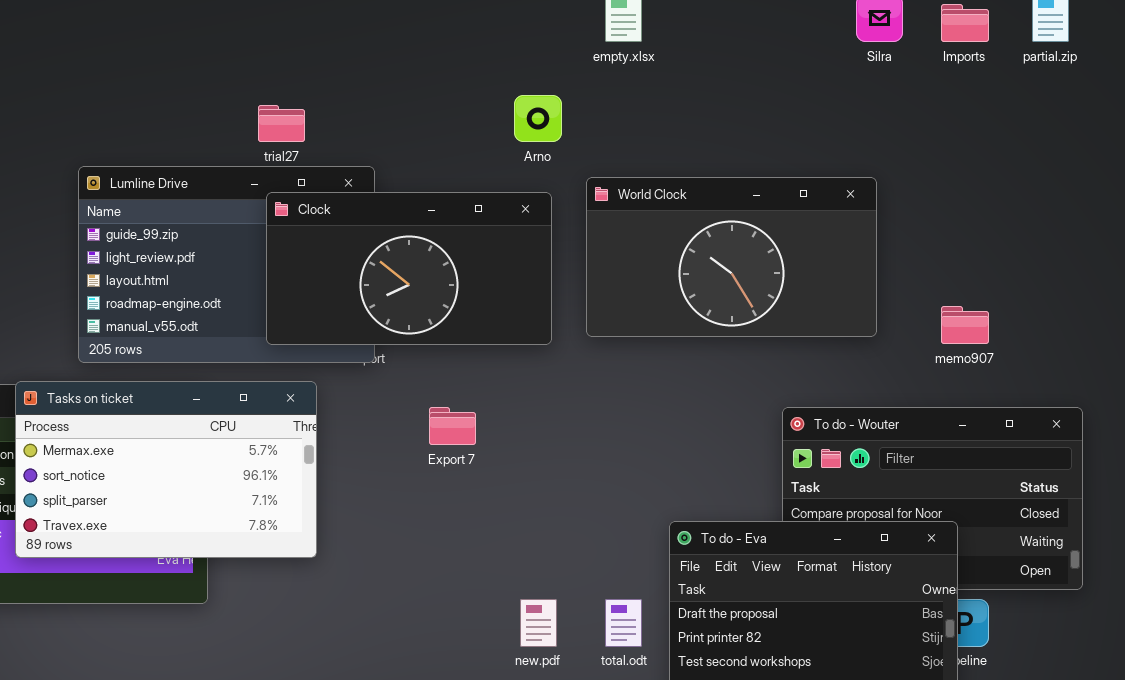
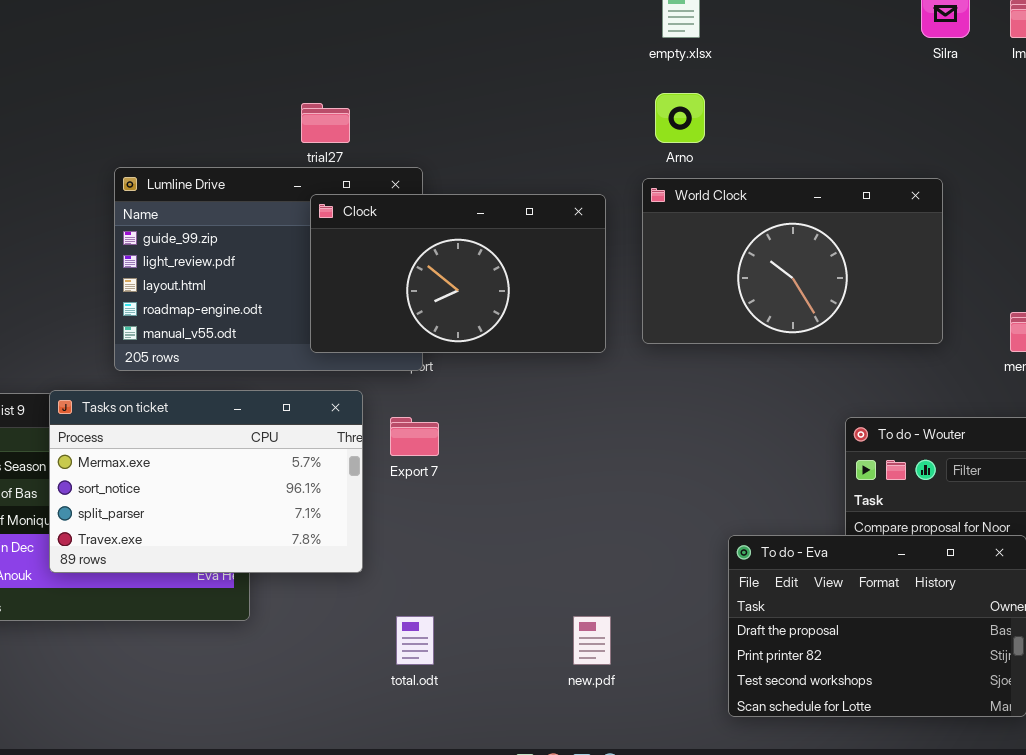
Arno: [514,95,562,142] -> [655,93,705,143], moved
Export 7: [429,407,476,445] -> [390,417,439,456], moved
total.odt: [605,599,642,647] -> [396,616,434,665], moved

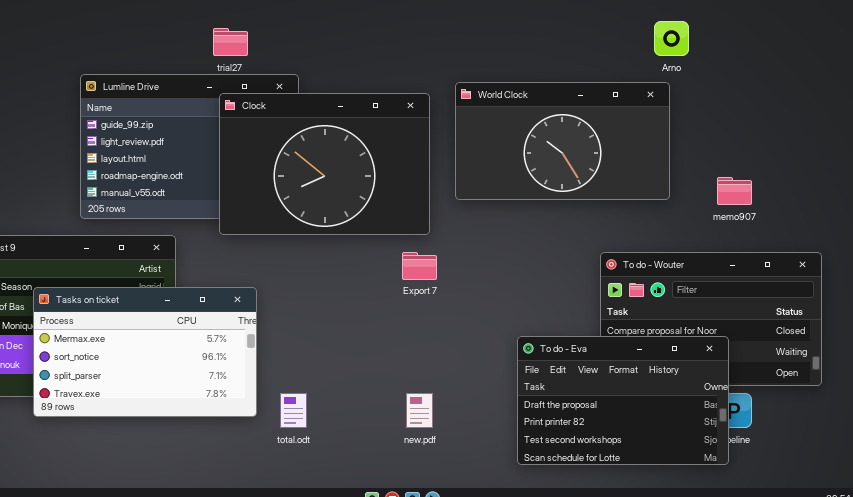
Arno: [655,93,705,143] -> [654,21,689,56], moved
Clock: [310,194,606,353] -> [219,93,430,235], resized
Tasks on ticket: [49,390,363,573] -> [33,287,257,417], moved
Export 7: [390,417,439,456] -> [402,252,437,280], moved

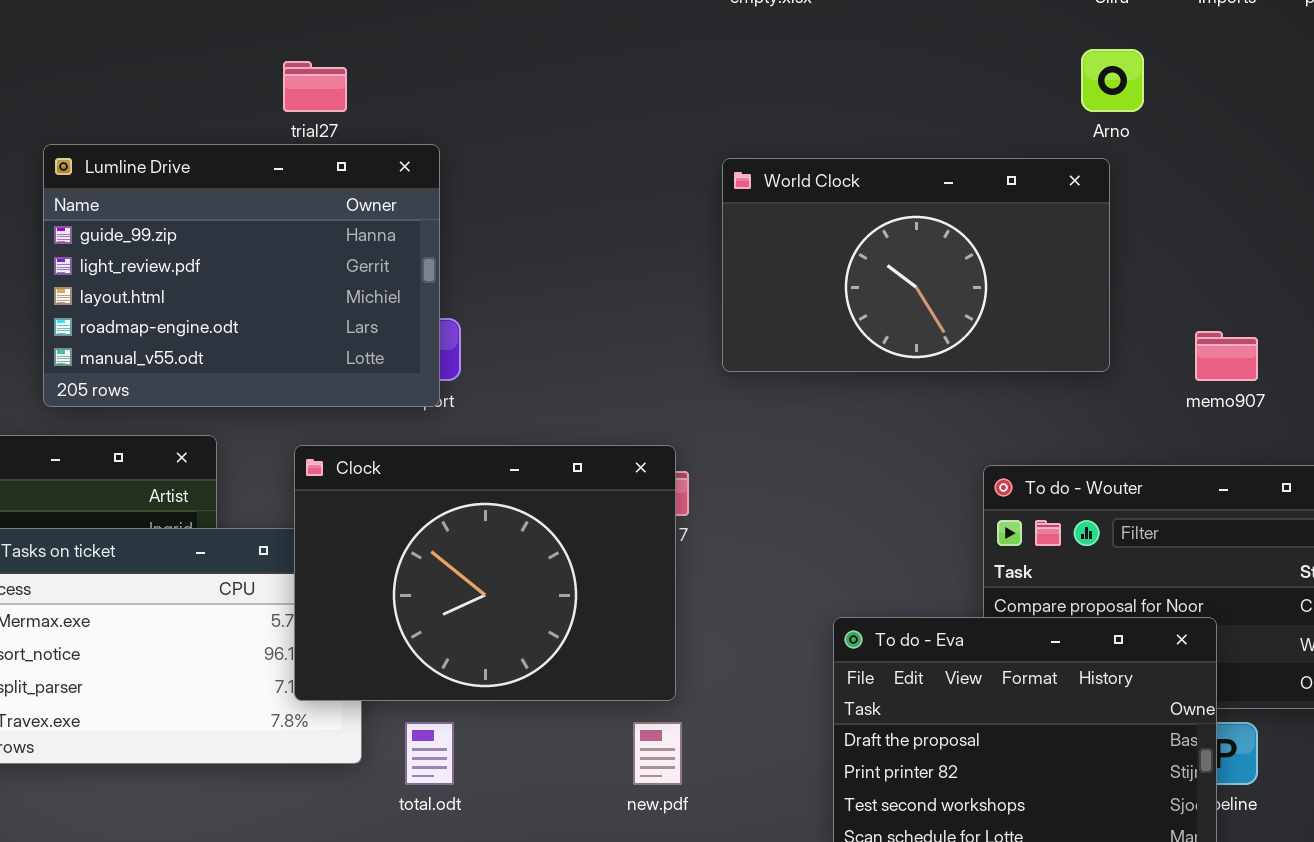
Clock: [219,93,430,235] -> [294,445,676,701], moved

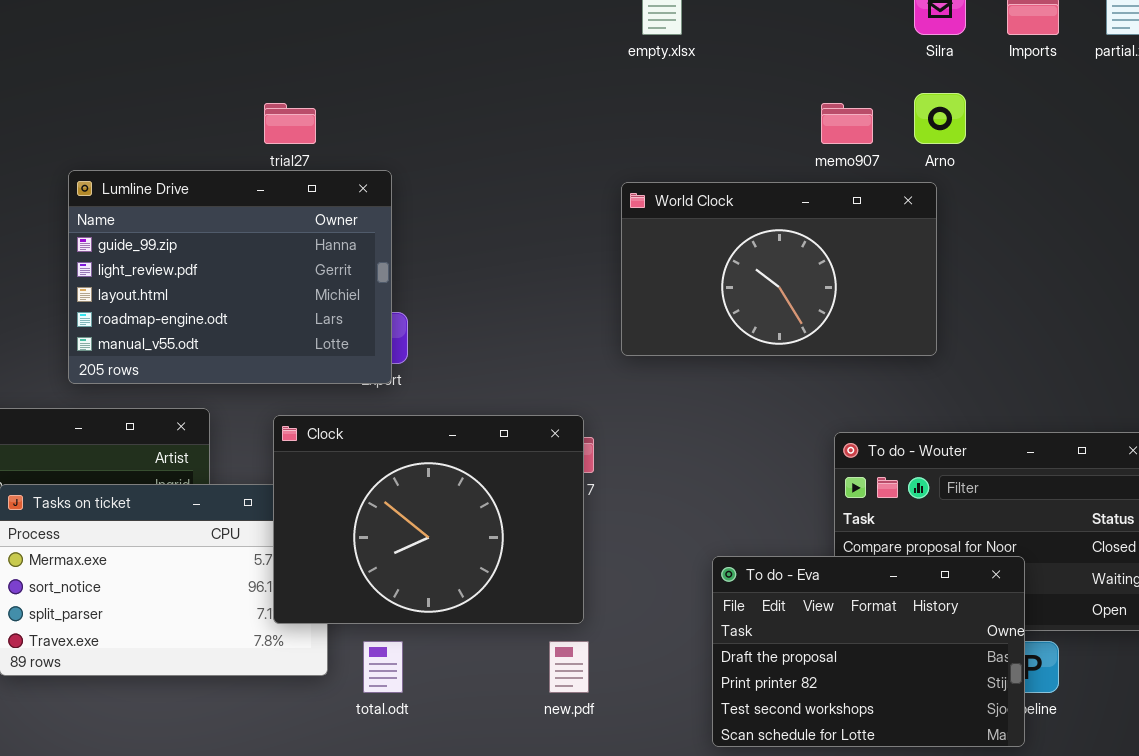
memo907: [1195,331,1258,381] -> [821,103,873,144], moved

